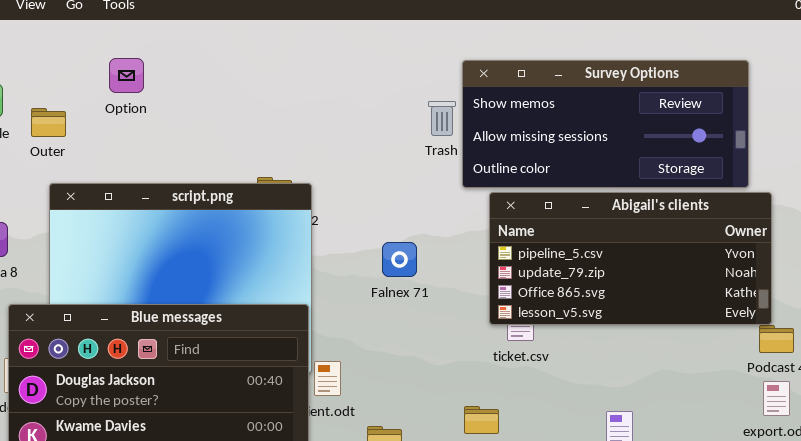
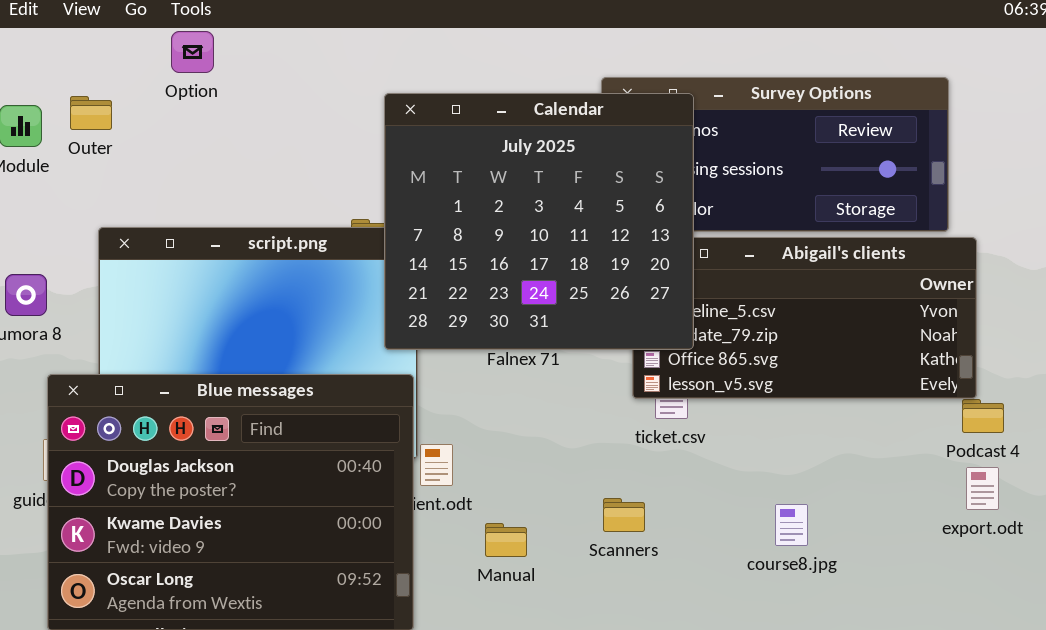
Option: [109,58,144,93] -> [171,31,214,73], moved
Calendar: none -> [384,93,694,350], opened
Outer: [31,108,66,137] -> [70,96,112,130], moved

